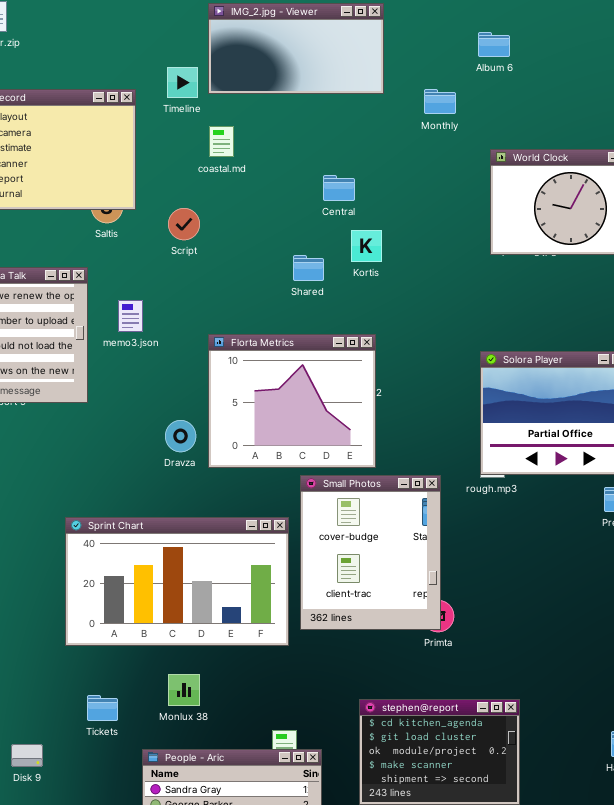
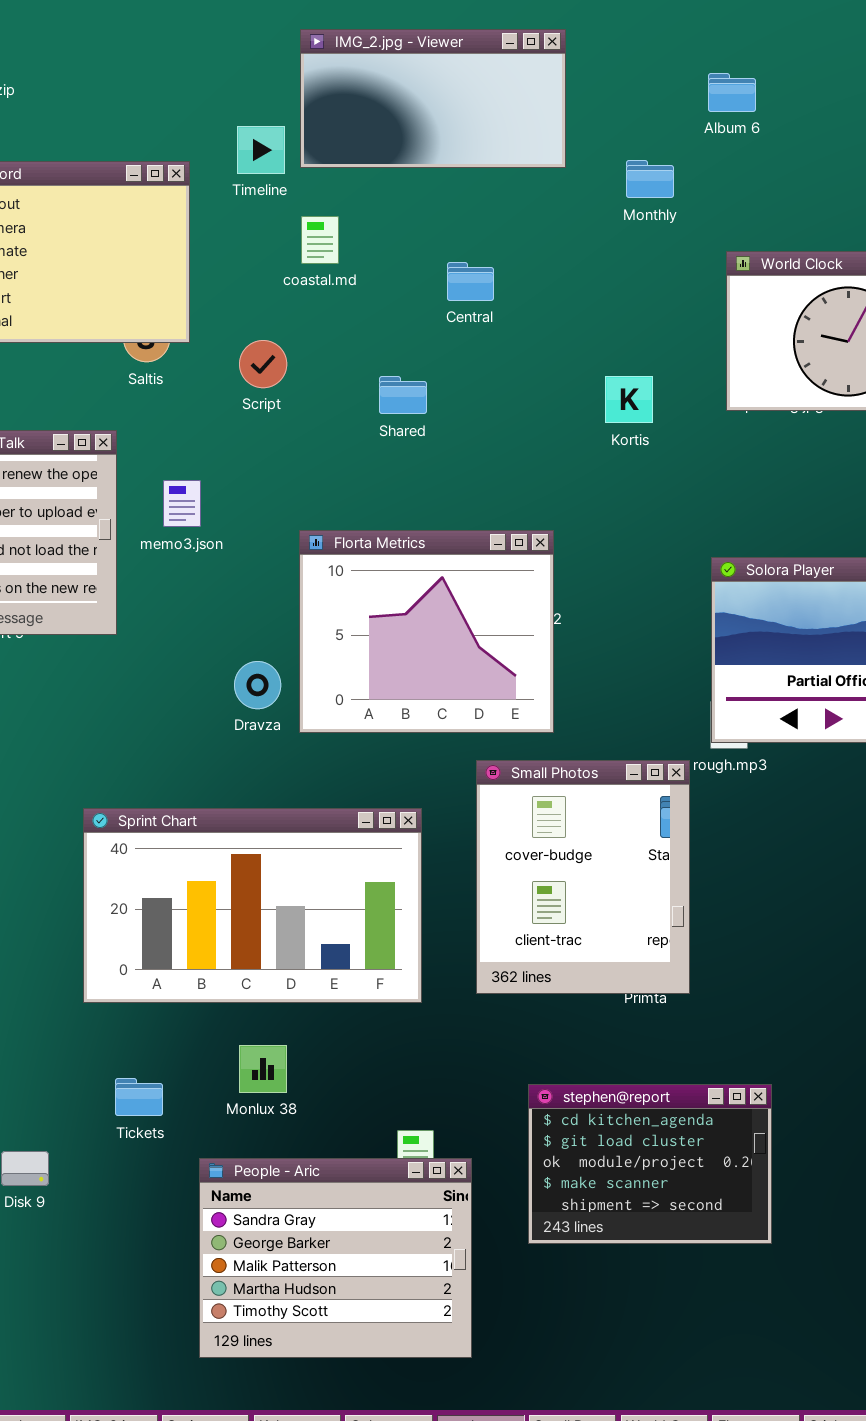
Central: [323,175,355,201] -> [447,262,494,301], moved
Kortis: [351,230,382,262] -> [605,376,653,423], moved
Shared: [293,255,324,281] -> [379,376,427,414], moved
Small Photos: [300,475,441,630] -> [476,760,690,994], moved

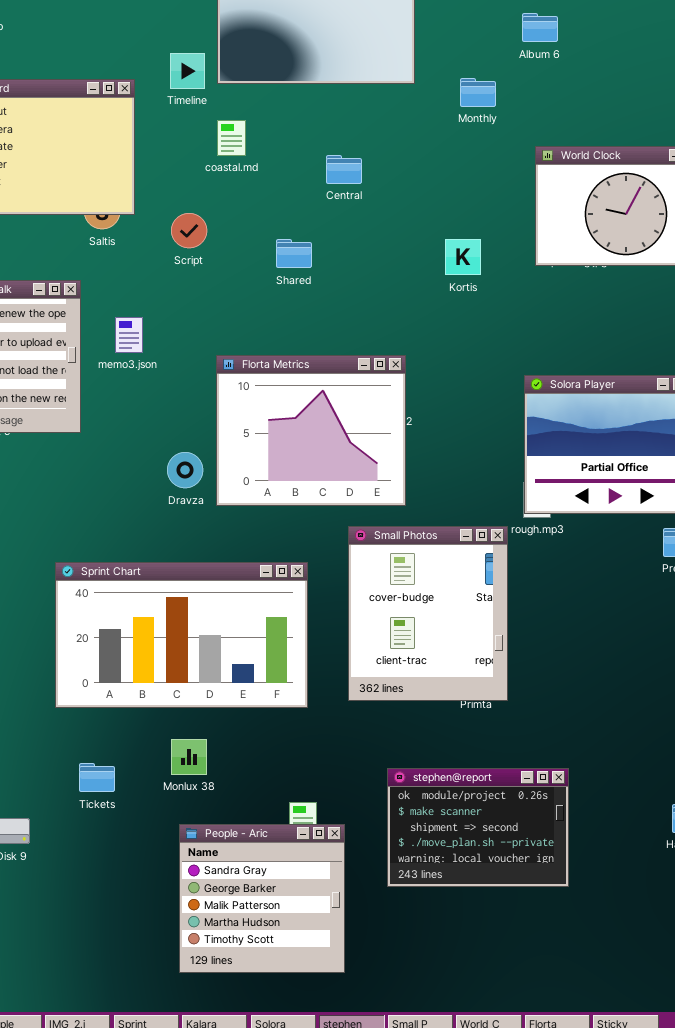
stephen@report: [528,1084,772,1244] -> [387,768,569,887], scrolled down 2 rows
People - Aric: [199,1158,472,1358] -> [179,824,345,973], resized

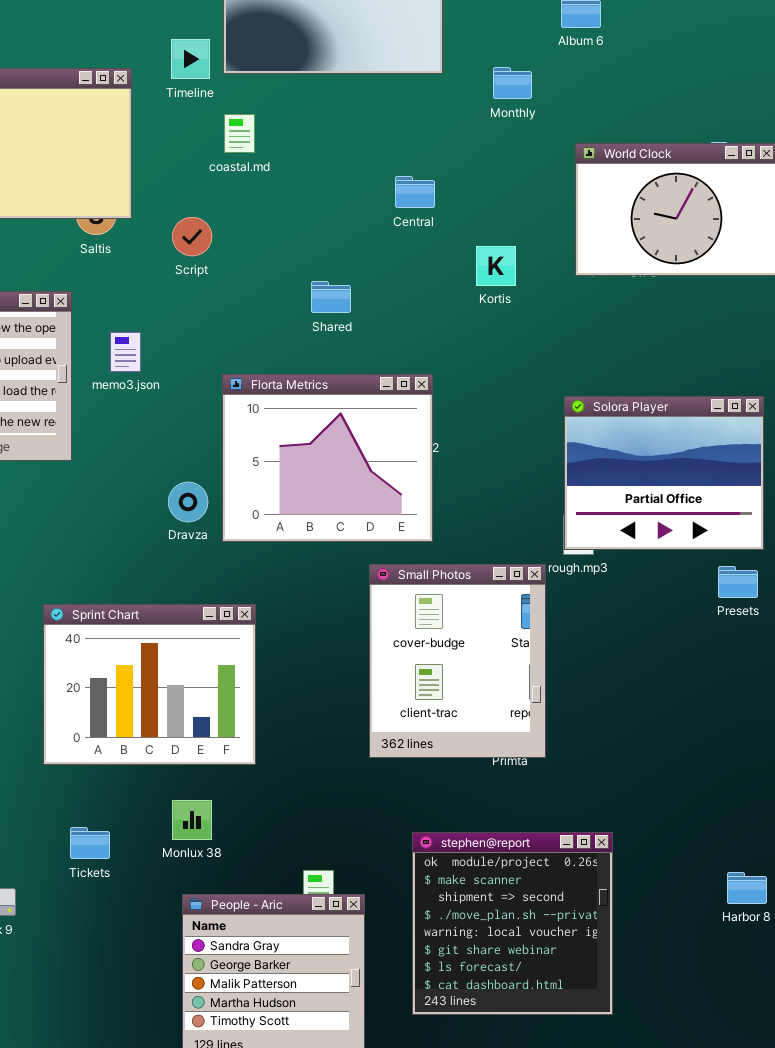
Central: [326,155,362,184] -> [395,176,435,208], moved
Shared: [276,239,312,268] -> [311,281,351,313], moved
Sprint Chart: [55,562,308,708] -> [43,604,256,765], resized
stephen@report: [387,768,569,887] -> [412,832,613,1015], resized

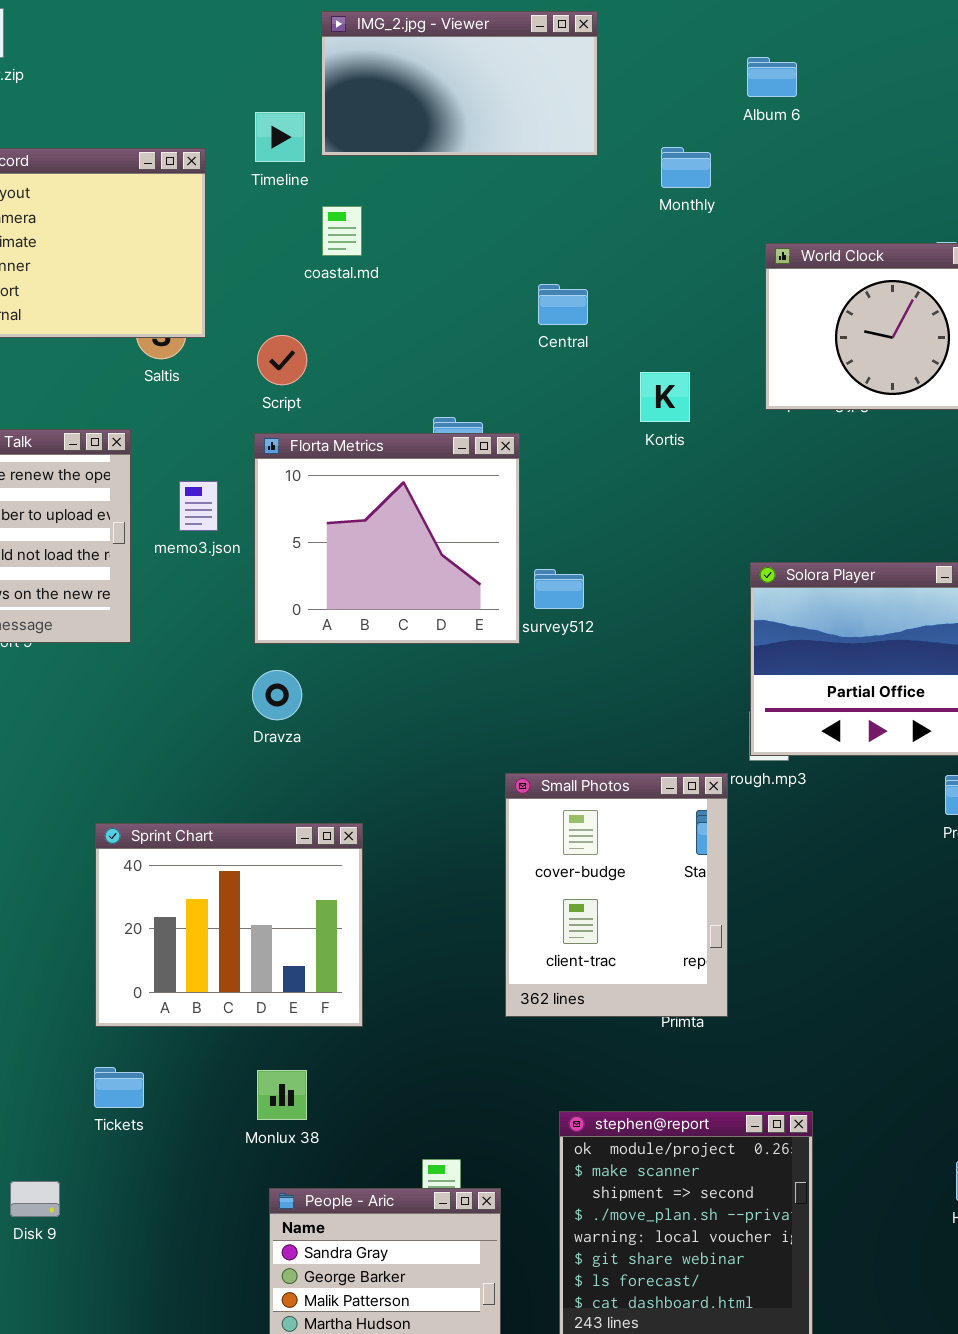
Florta Metrics: [222,374,433,542] -> [254,433,520,644], moved
Tickets: [70,827,110,859] -> [94,1067,144,1108], moved

